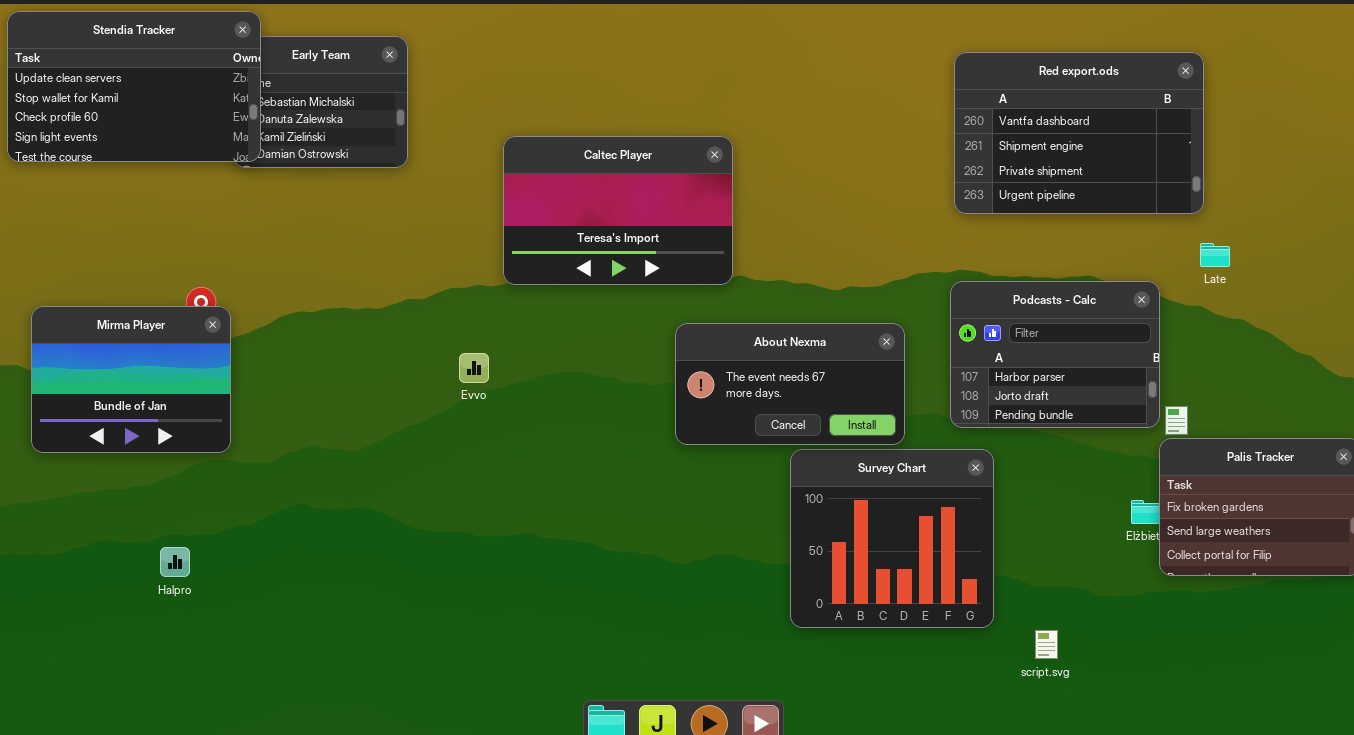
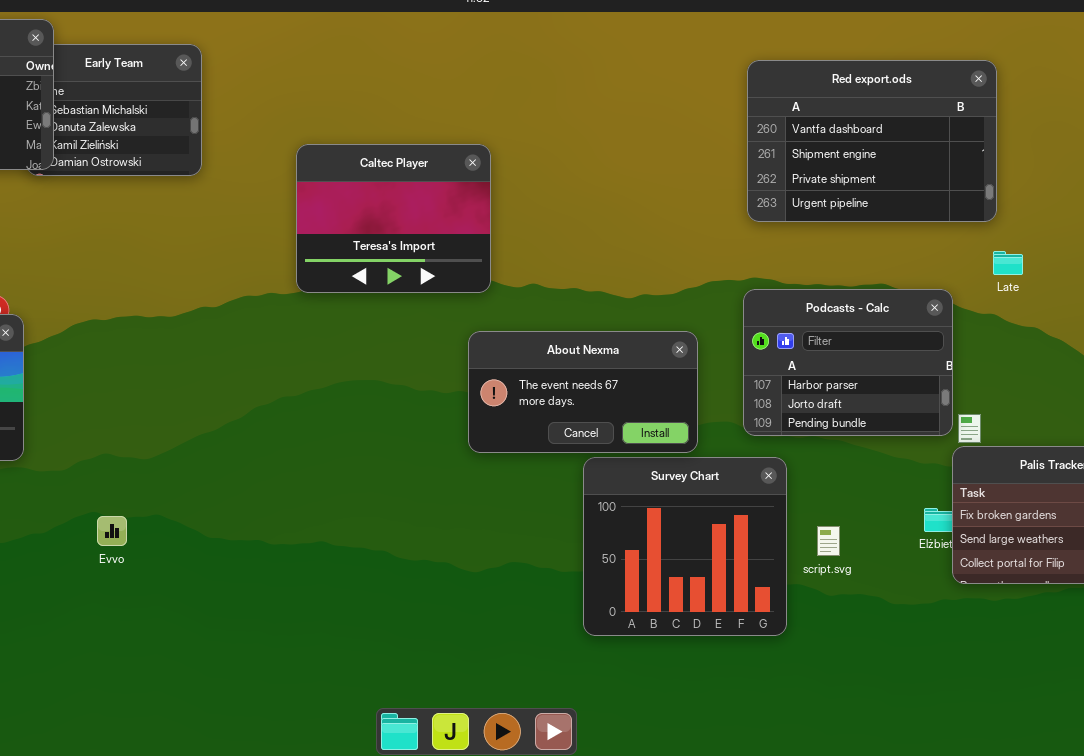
Caltec Player: [503,136,733,285] -> [296,144,491,293], resized
Evvo: [459,353,489,383] -> [97,516,127,546], moved
script.svg: [1035,630,1058,659] -> [817,526,840,556], moved

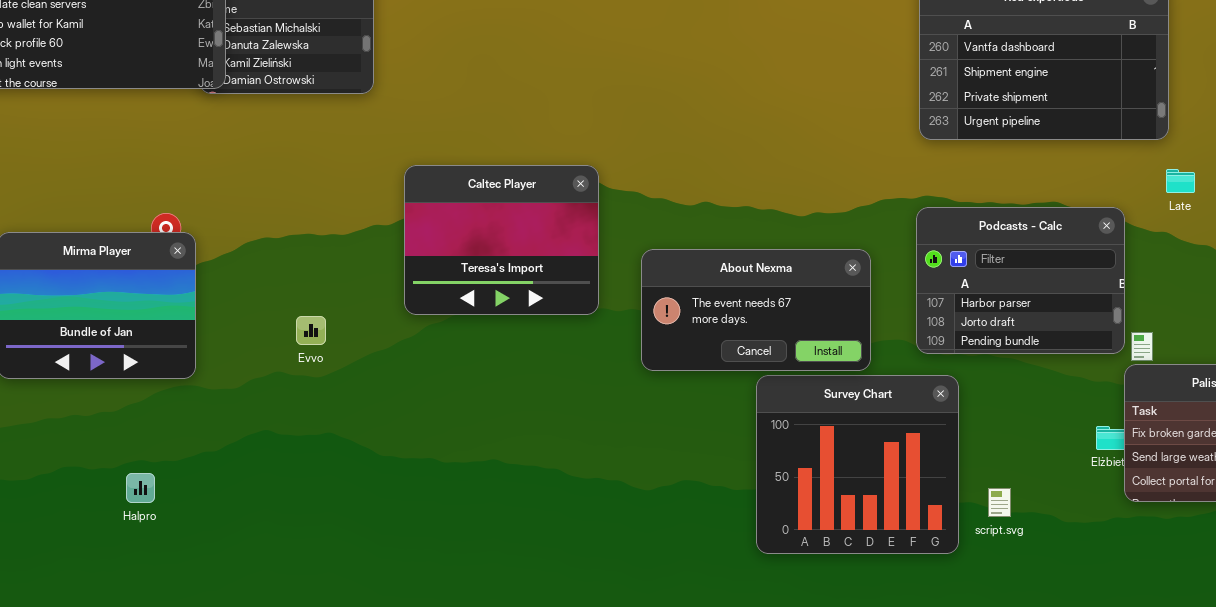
Caltec Player: [296,144,491,293] -> [404,165,599,315], moved
Evvo: [97,516,127,546] -> [296,316,326,345], moved
script.svg: [817,526,840,556] -> [988,488,1011,517], moved

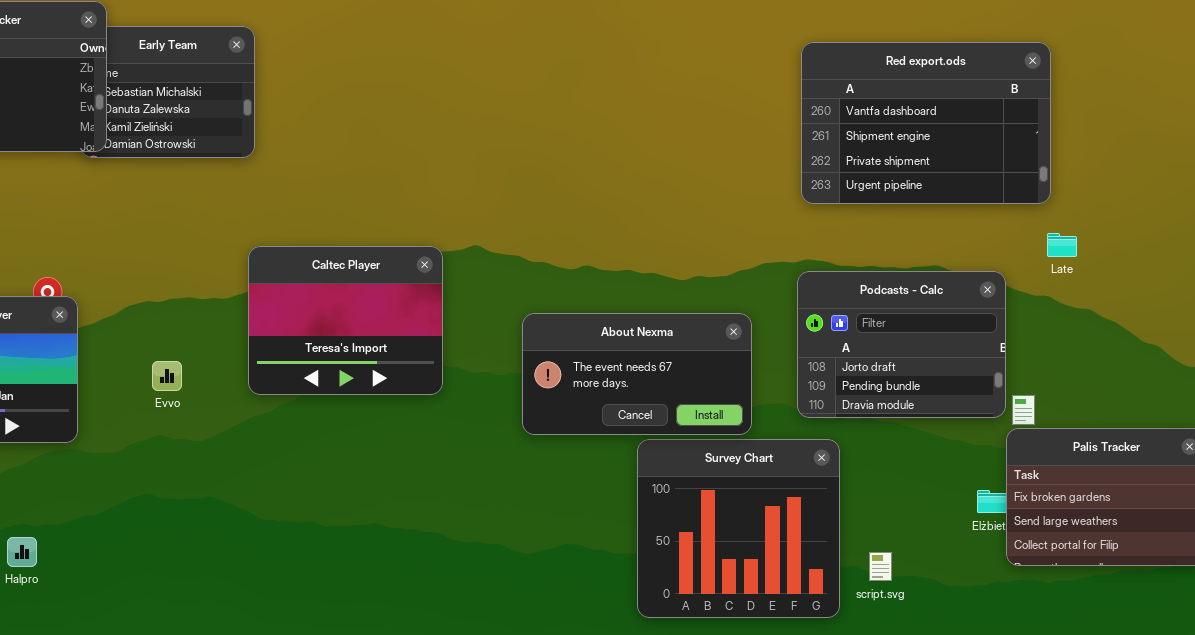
Caltec Player: [404,165,599,315] -> [248,246,443,395], moved
Podcasts - Calc: [916,207,1125,354] -> [797,271,1006,418], scrolled down 1 row
Evvo: [296,316,326,345] -> [152,361,182,391], moved

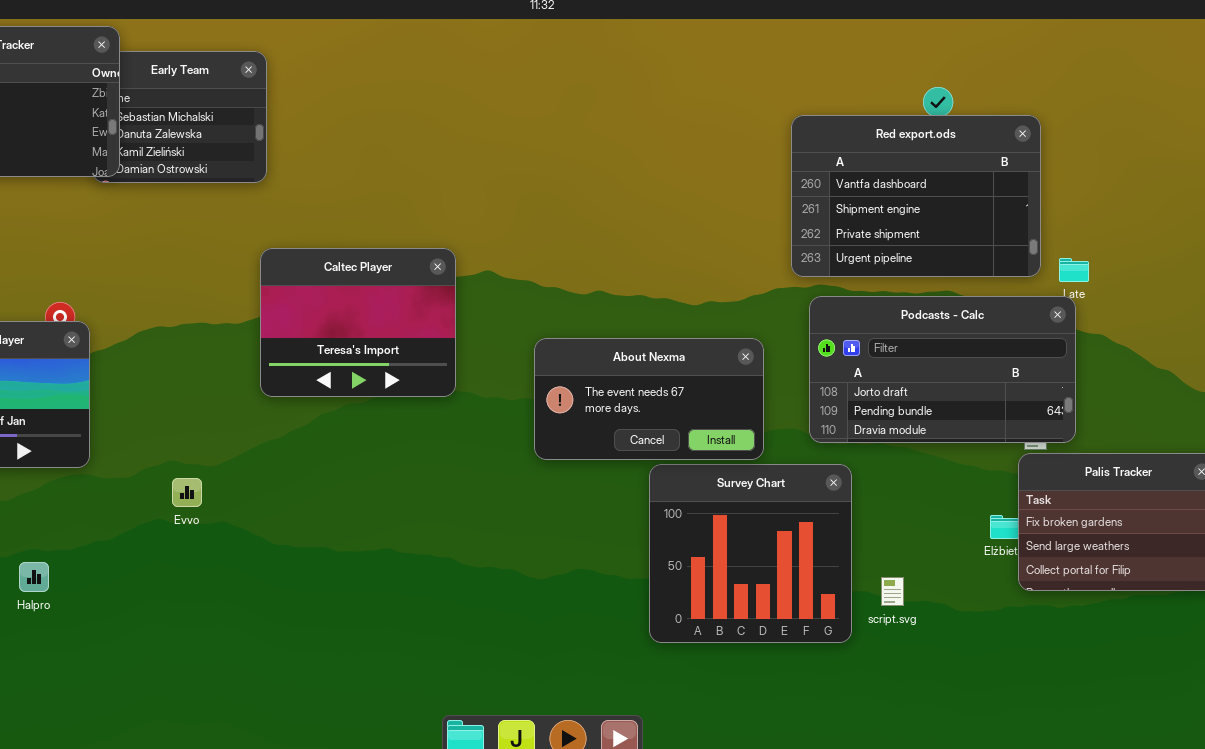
Red export.ods: [801,42,1051,204] -> [791,115,1041,277], moved
Caltec Player: [248,246,443,395] -> [260,248,456,397], moved
Podcasts - Calc: [797,271,1006,418] -> [809,296,1076,443], resized
Evvo: [152,361,182,391] -> [172,478,202,507], moved

